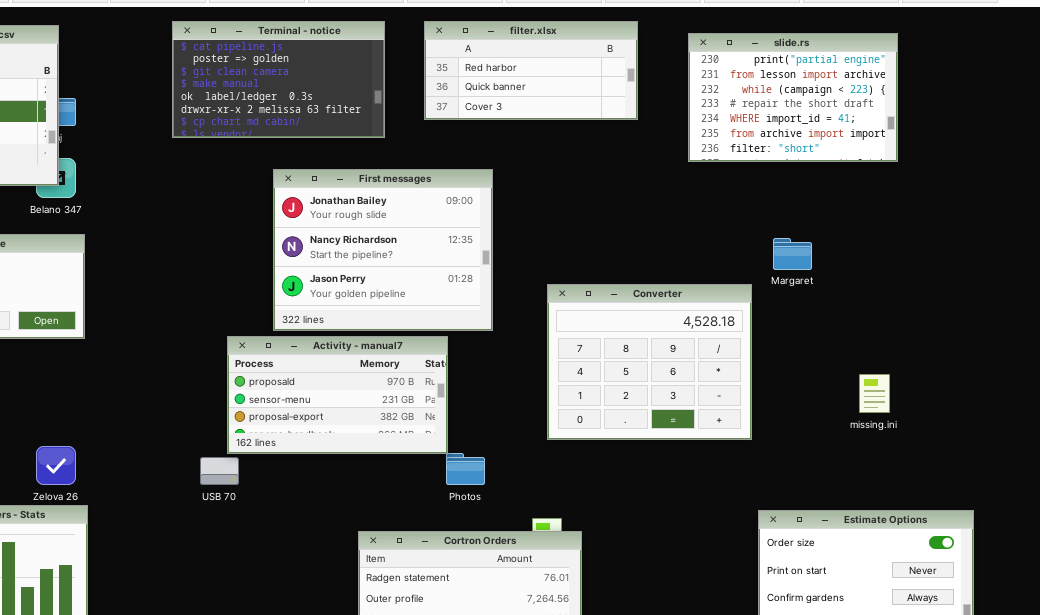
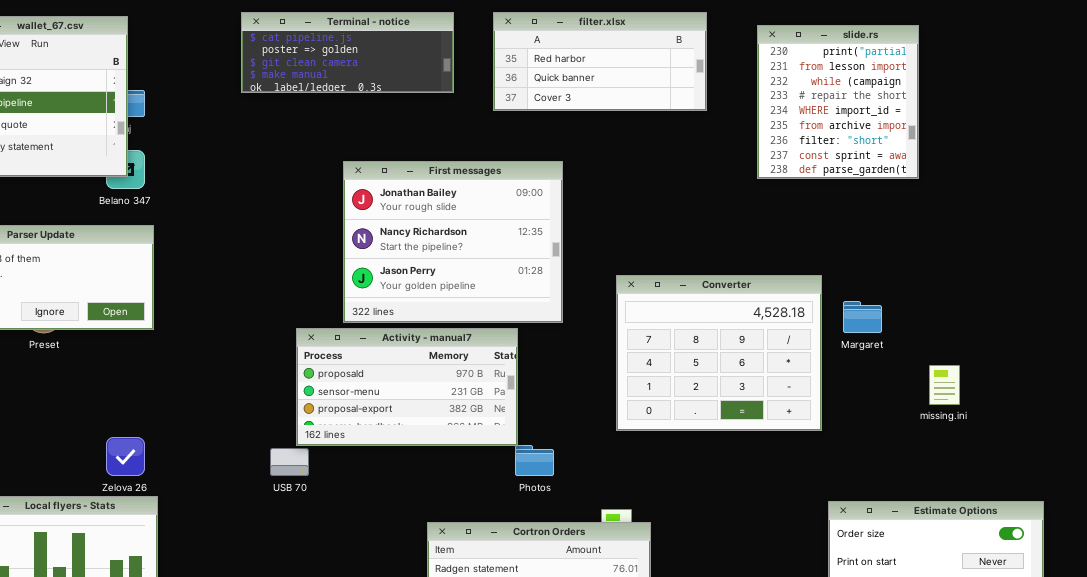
Terminal - notice: [172,21,385,138] -> [241,12,454,93], resized
slide.rs: [688,33,898,162] -> [757,25,919,179], resized
Margaret: [773,238,812,270] -> [843,301,882,333], moved

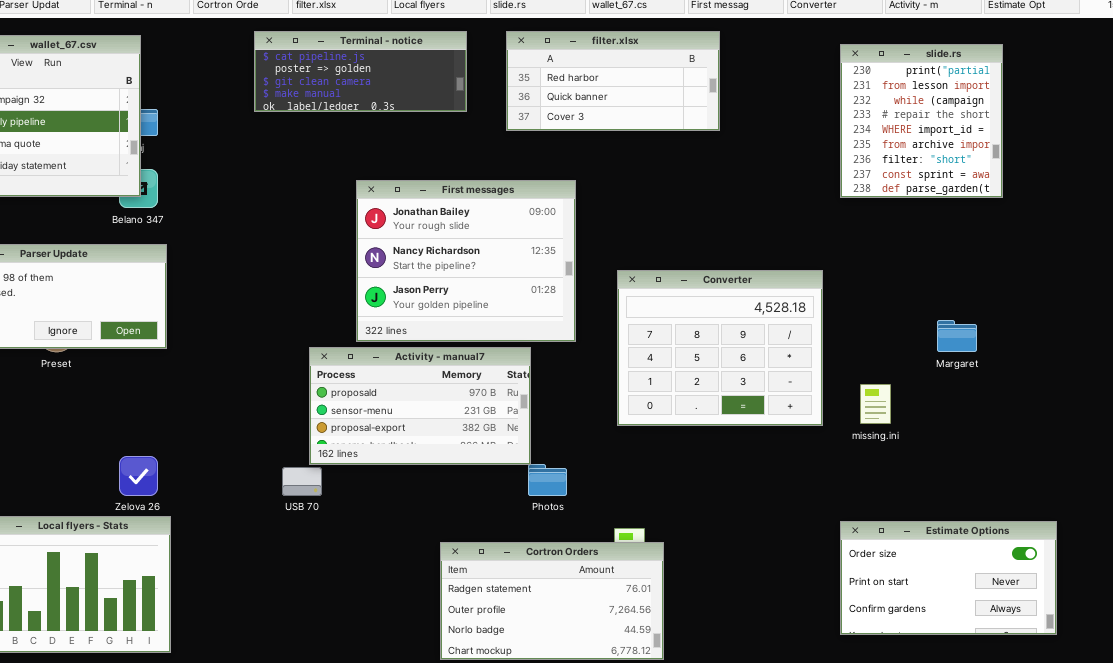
slide.rs: [757,25,919,179] -> [840,44,1003,198], moved
Converter: [616,275,822,431] -> [617,270,823,426], moved
Margaret: [843,301,882,333] -> [937,320,977,352], moved
missing.ini: [929,365,960,405] -> [860,384,891,424], moved

